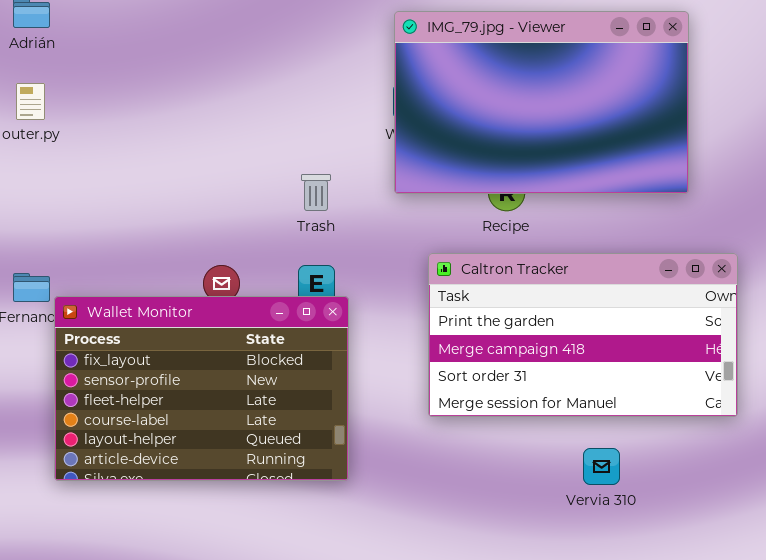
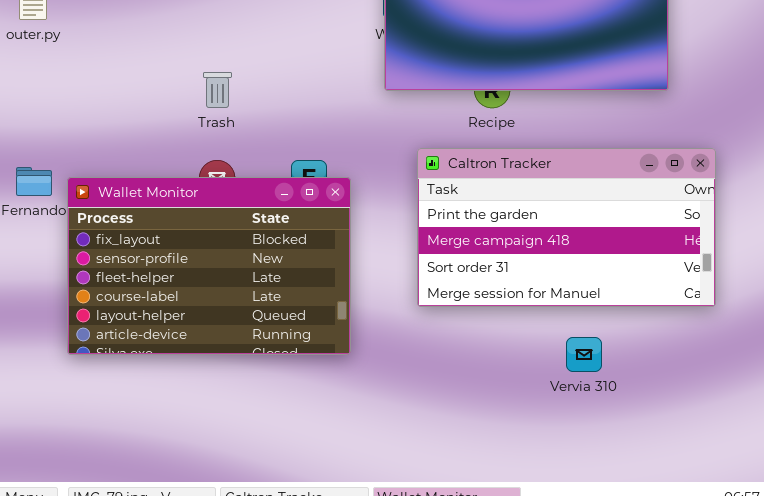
Trash: [301,174,331,211] -> [203,72,232,108], moved
Wallet Monitor: [54,296,349,481] -> [67,177,351,355], moved

